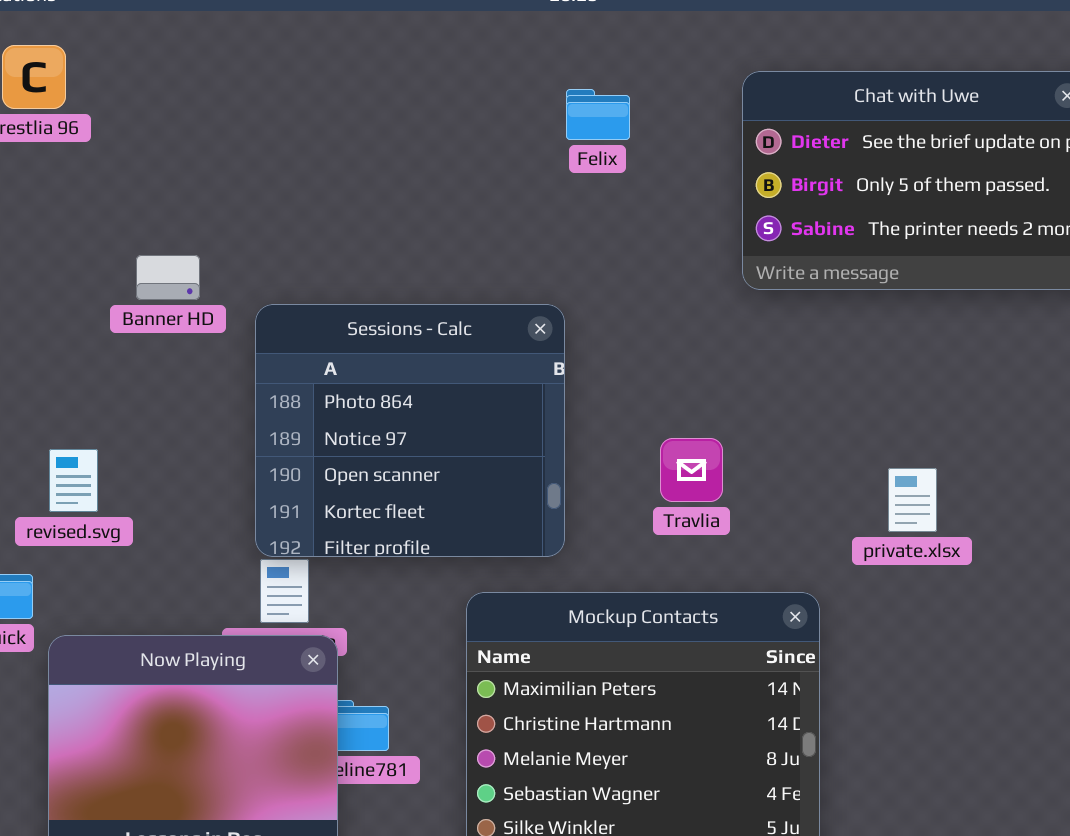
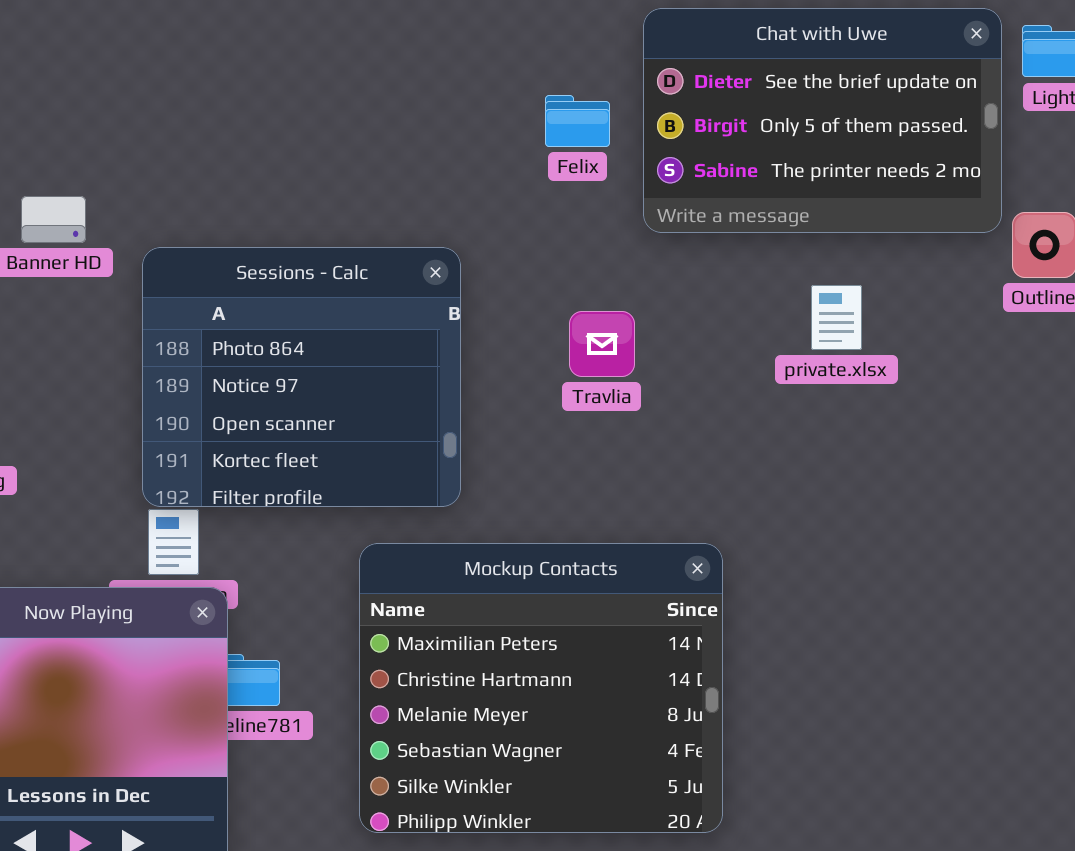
Felix: [566,89,630,140] -> [545,95,610,147], moved
Travlia: [660,438,723,502] -> [569,311,635,377], moved
private.xlsx: [888,468,937,532] -> [811,285,862,350], moved

